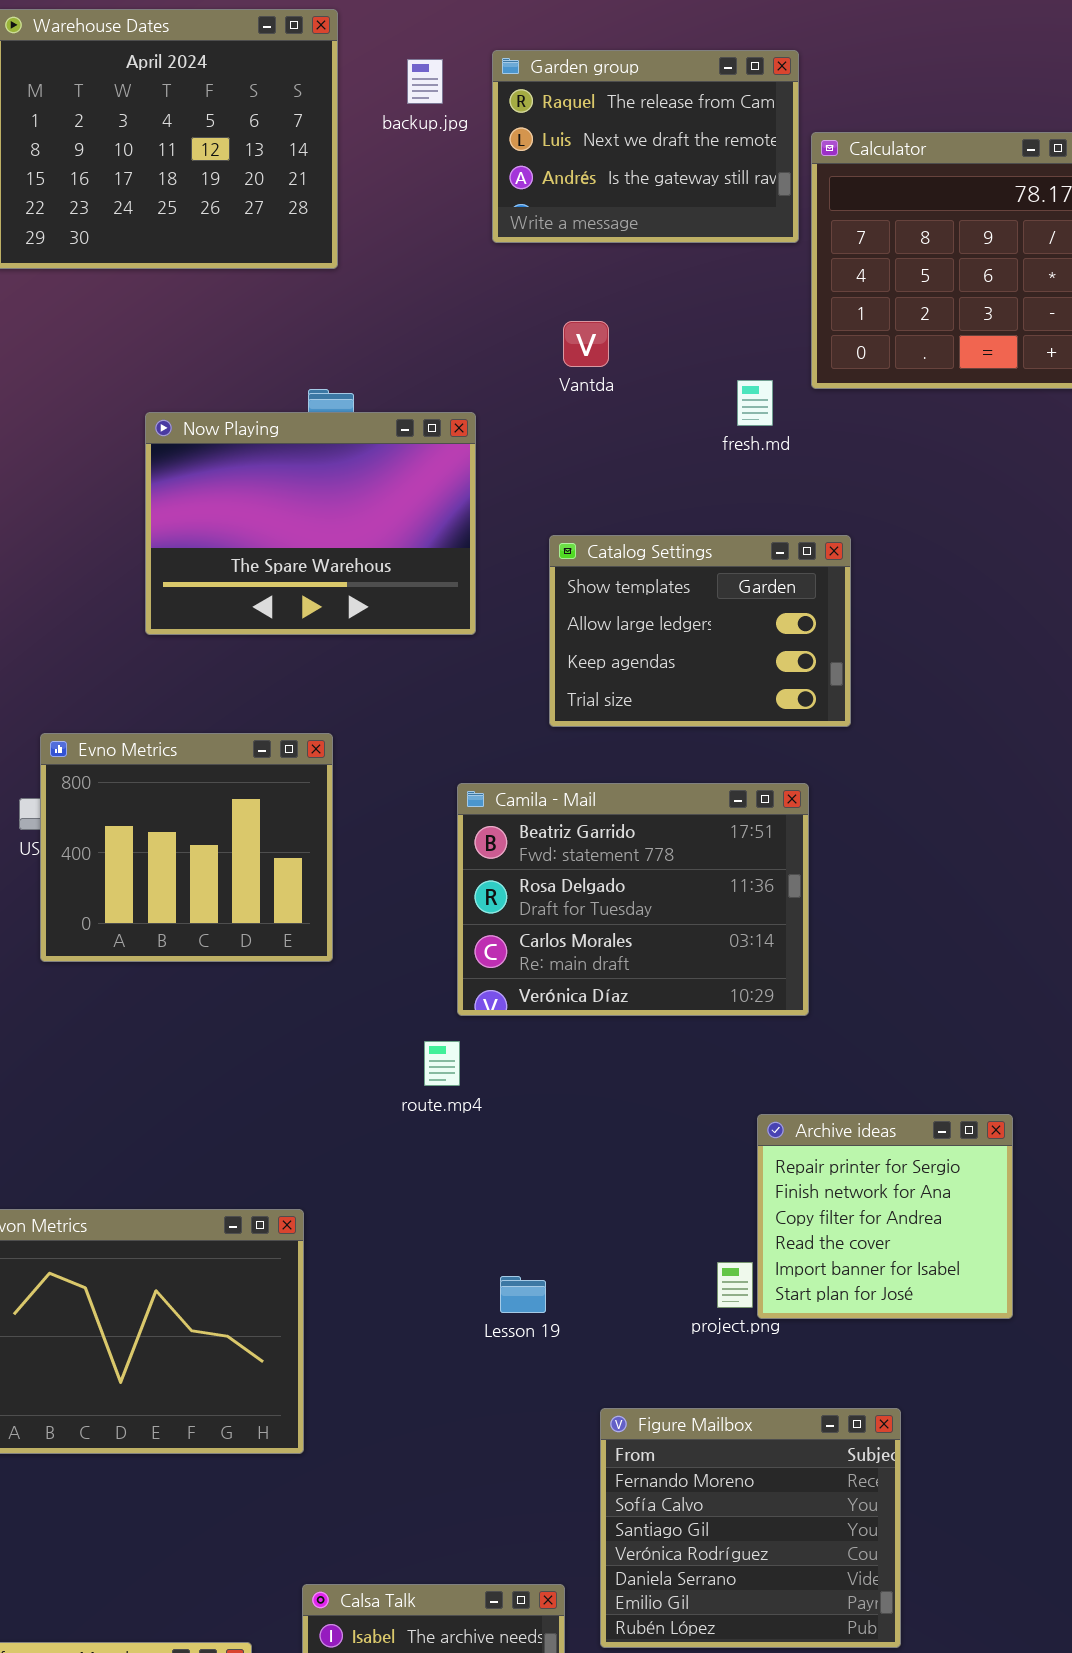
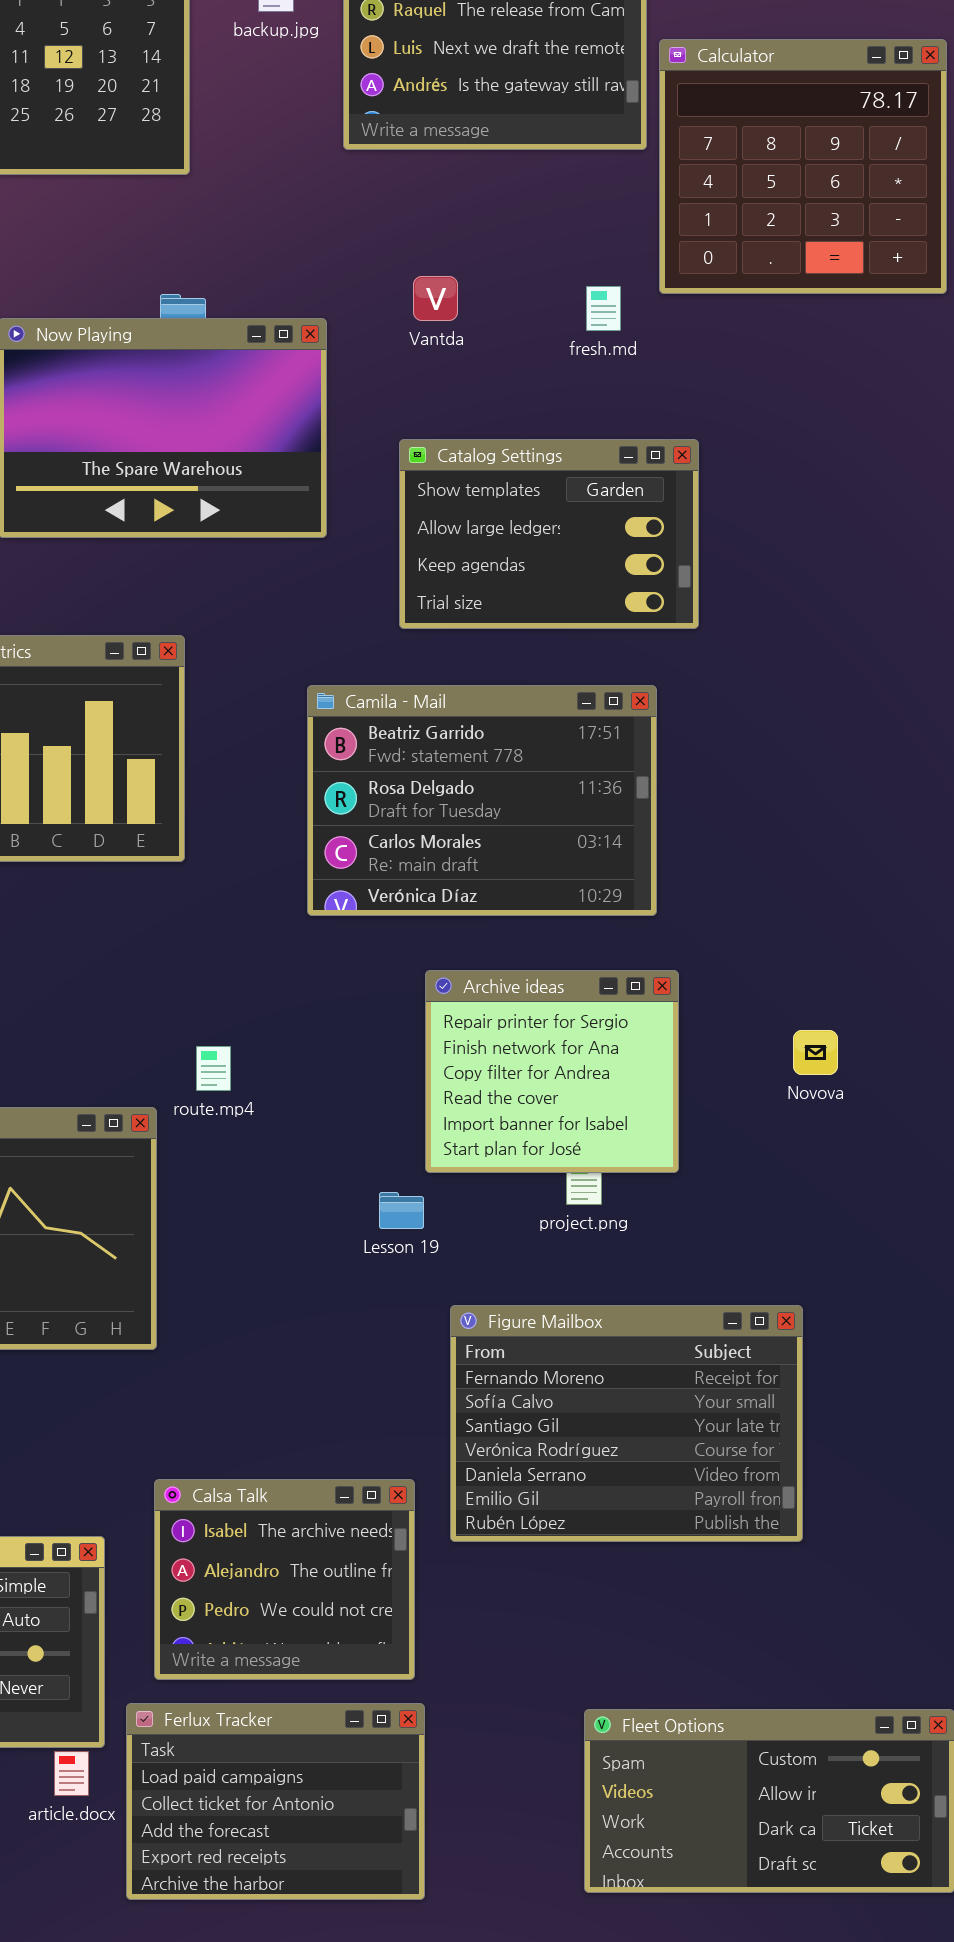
Vantda: [563,321,609,367] -> [413,276,458,321], moved
route.mp4: [424,1041,460,1086] -> [196,1046,231,1091], moved
Archive ideas: [757,1114,1013,1319] -> [425,970,679,1173], moved
Lesson 19: [500,1276,546,1313] -> [379,1192,424,1229], moved
Figure Mailbox: [600,1408,901,1648] -> [450,1305,803,1542], resized

